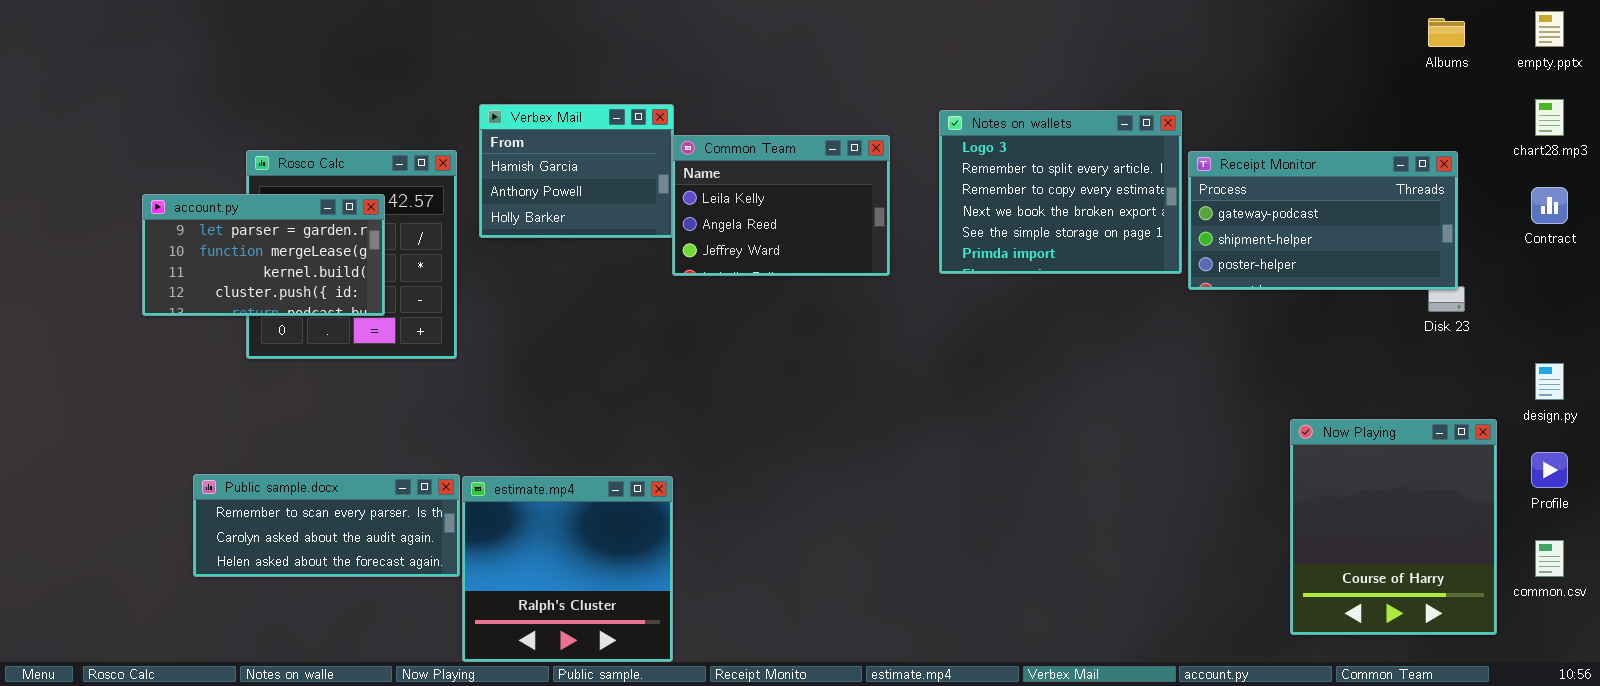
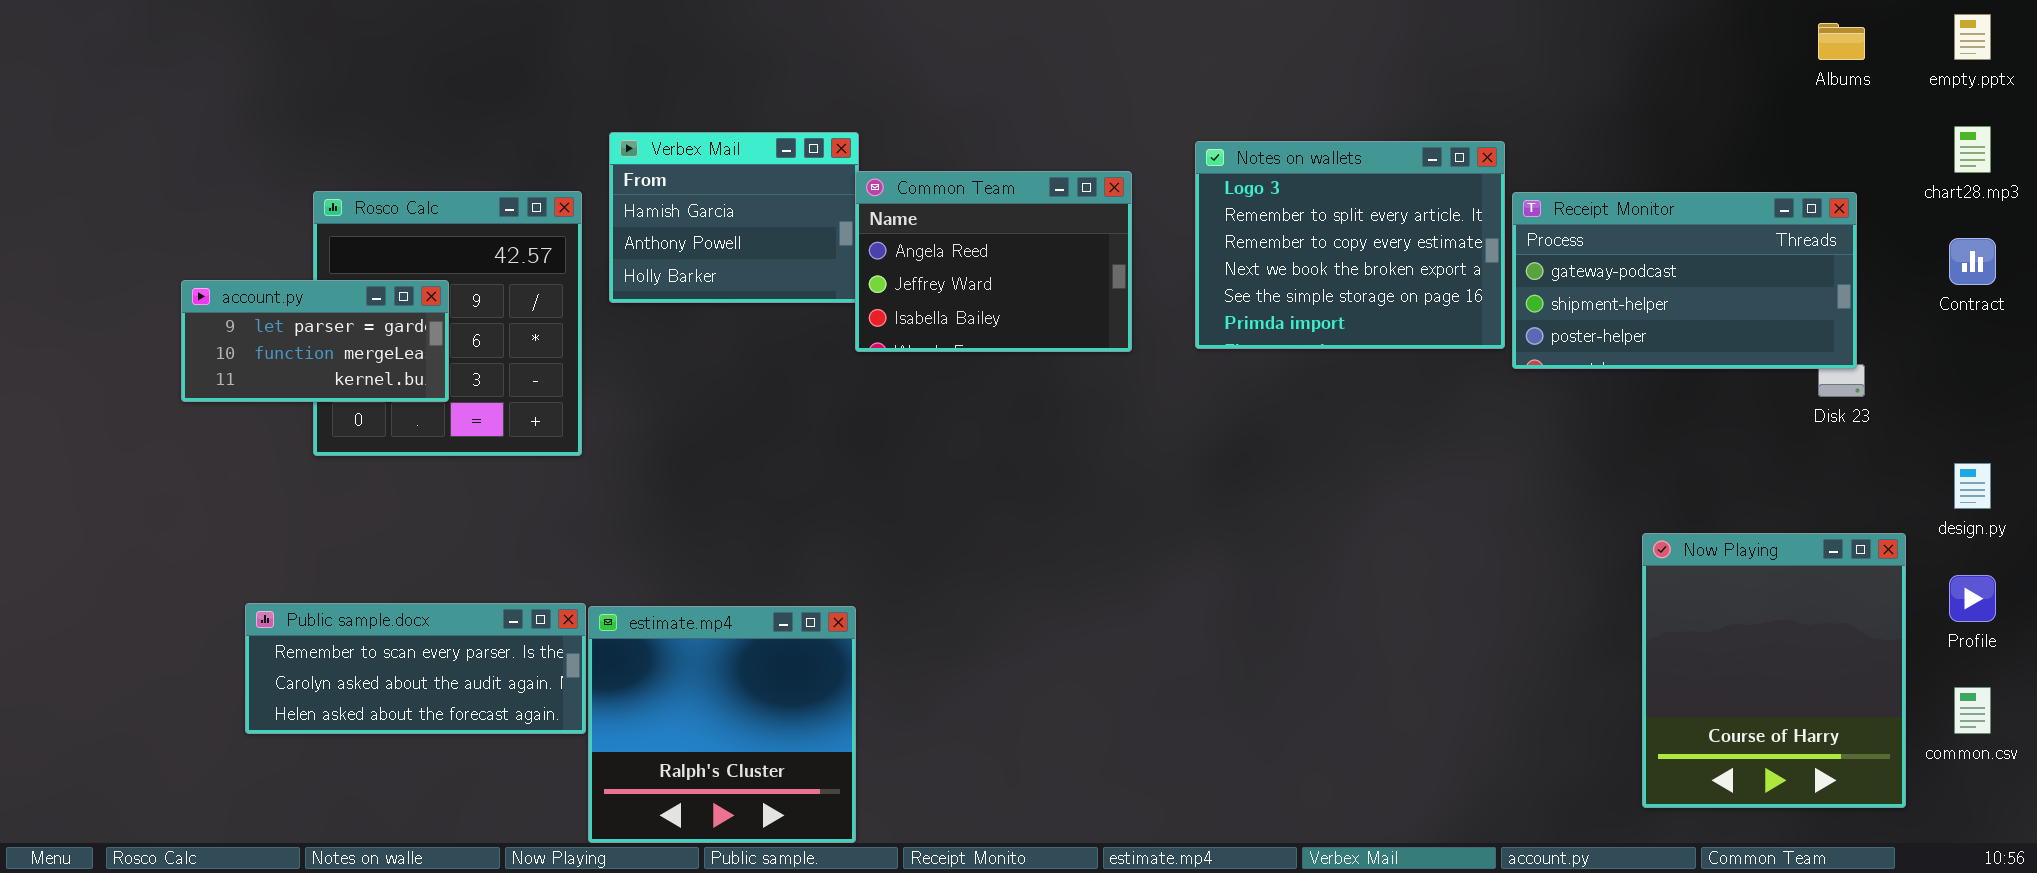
Common Team: [672,135,890,276] -> [855,171,1132,352], scrolled down 1 row
account.py: [142,194,385,316] -> [181,280,449,402], resized

